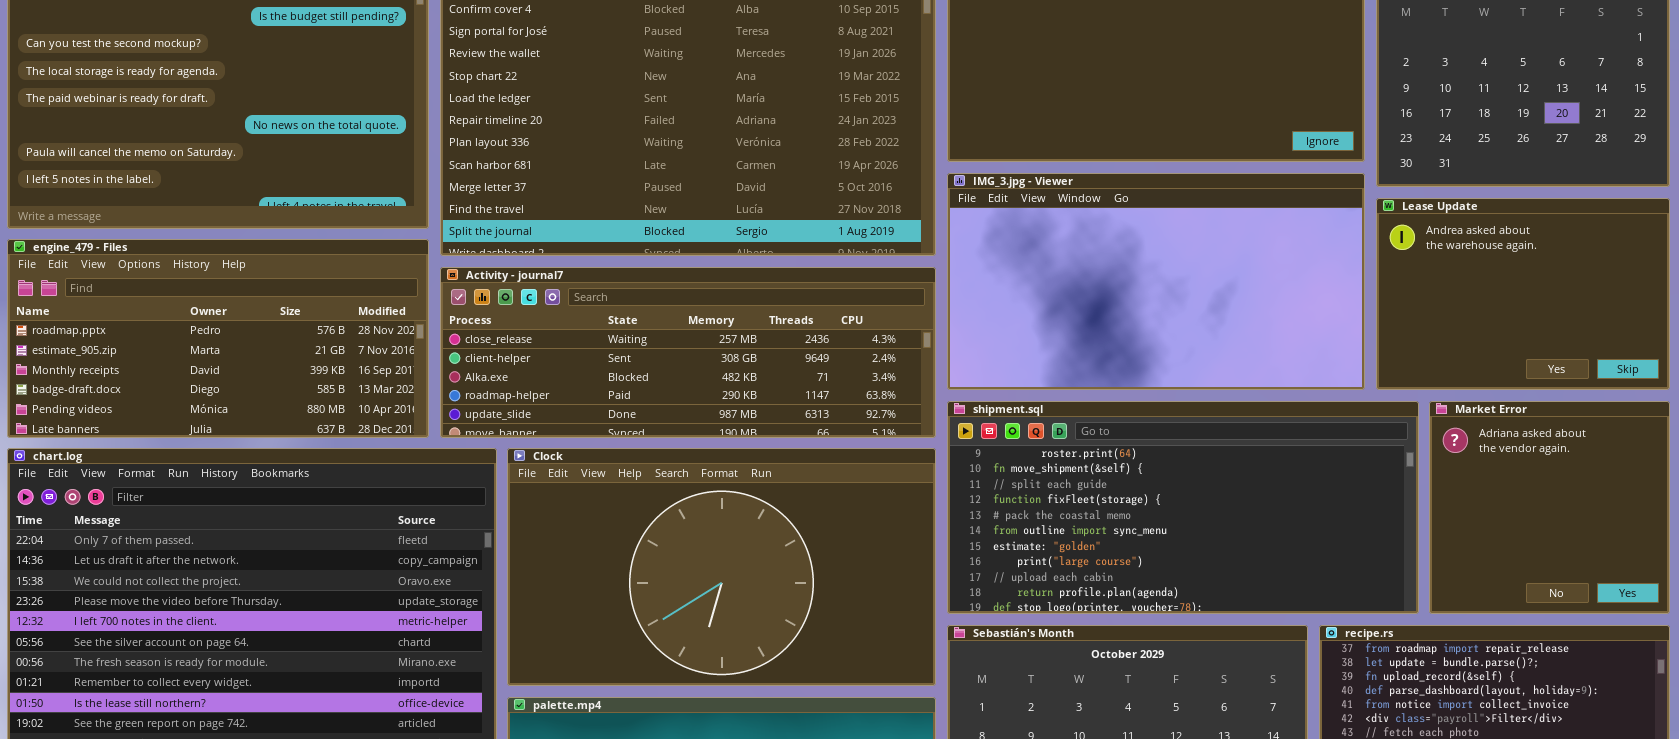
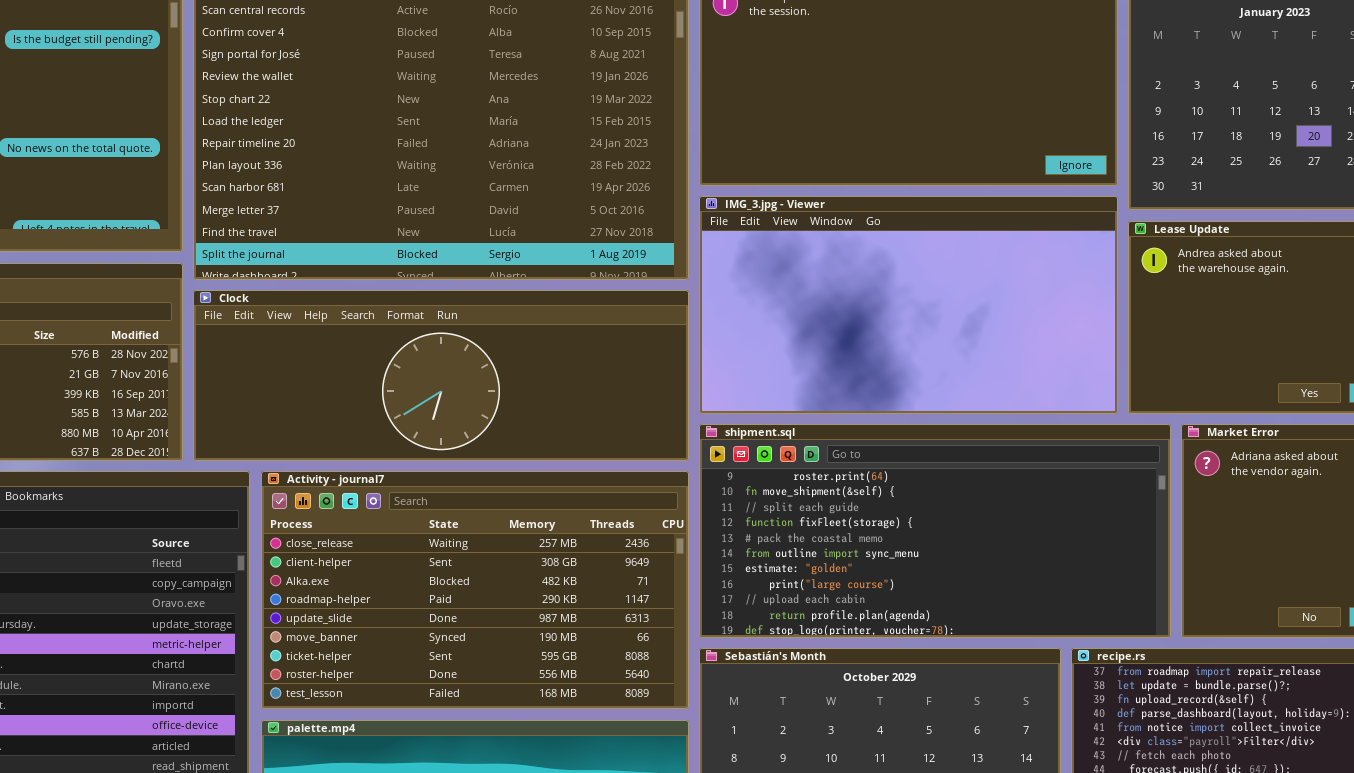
Activity - journal7: [440,267,936,438] -> [261,471,689,709], moved, resized
Clock: [507,448,936,686] -> [193,290,689,461], moved, resized

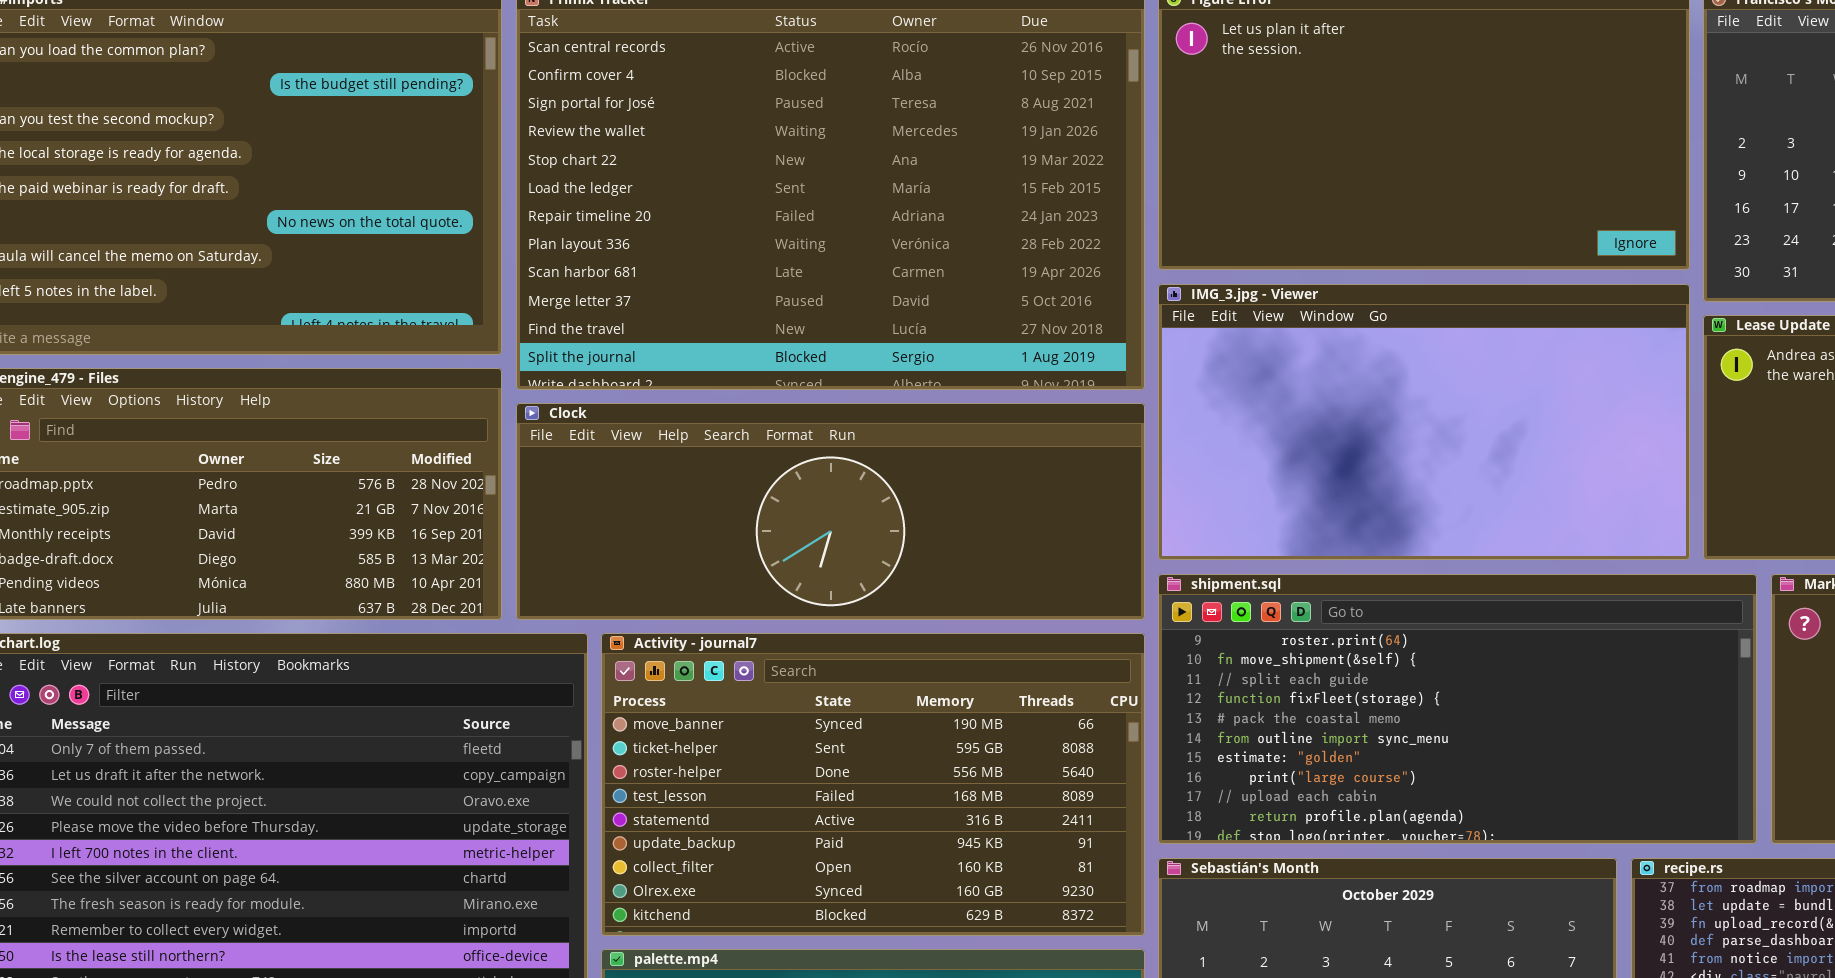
Activity - journal7: [261,471,689,709] -> [601,633,1145,936], scrolled down 5 rows

